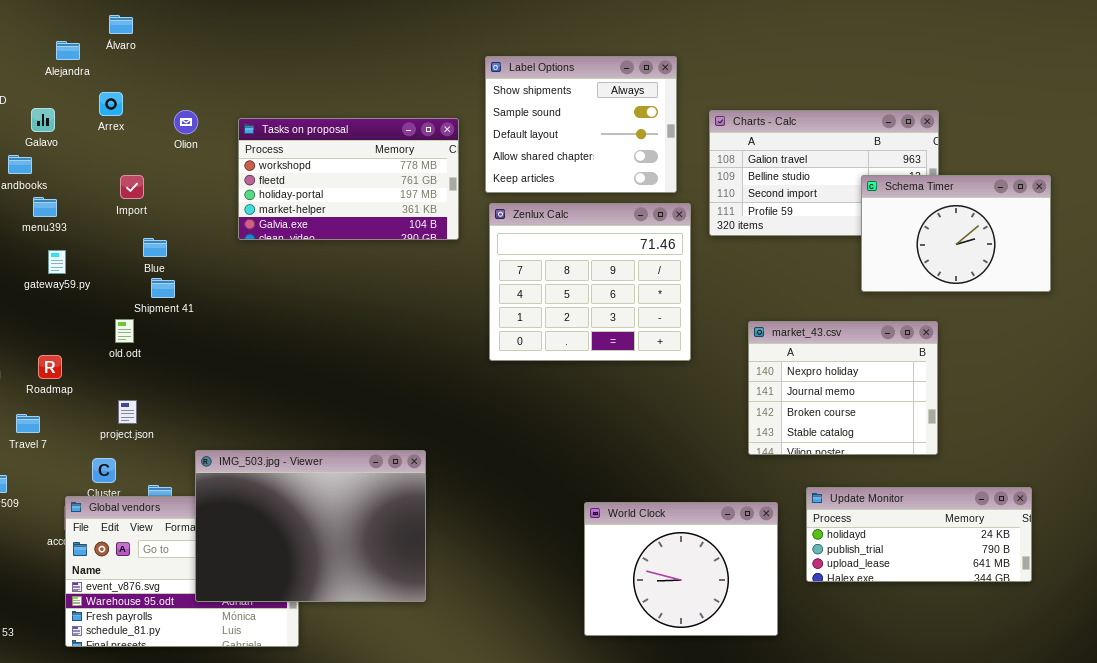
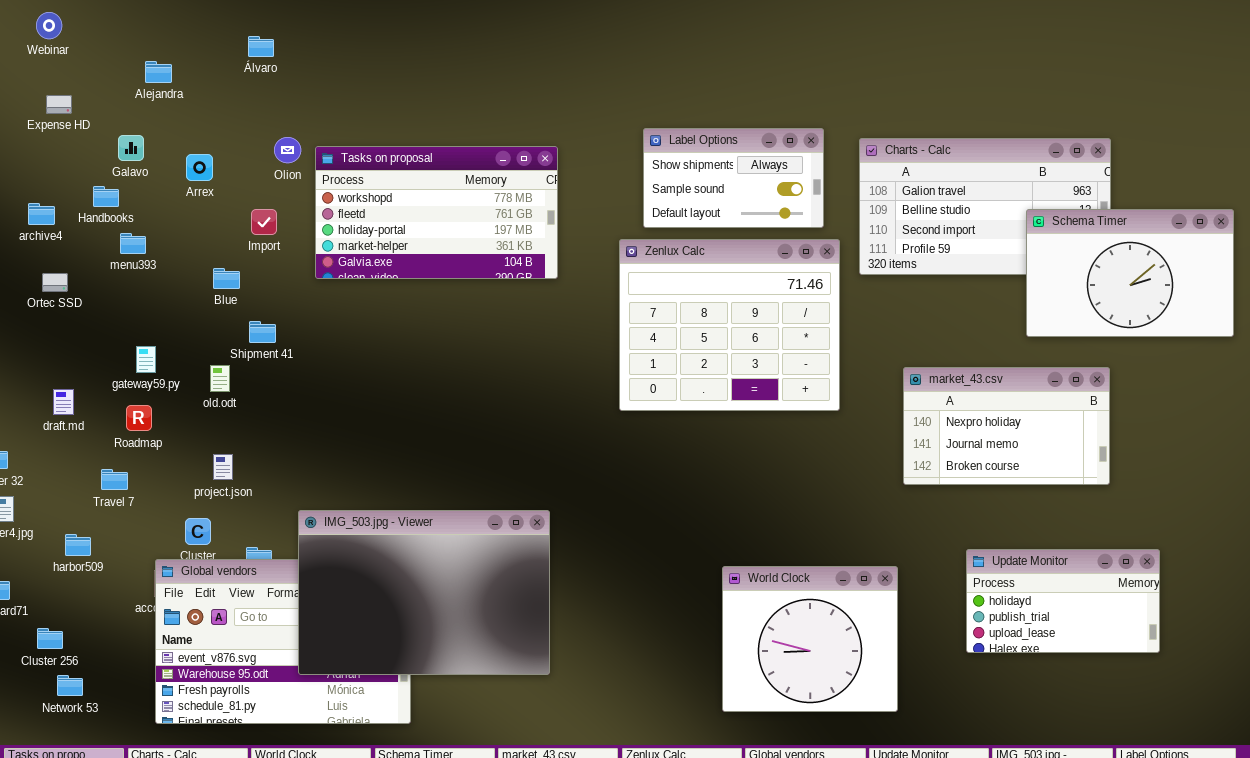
Álvaro: [109,15,133,34] -> [248,36,274,57], moved
Label Options: [485,56,677,193] -> [643,128,824,228], resized
Arrex: [99,92,123,116] -> [186,154,213,181], moved
Tasks on proposal: [238,118,459,240] -> [315,146,558,279], moved
Import: [120,175,144,199] -> [251,209,277,235], moved
Blue: [143,238,167,257] -> [213,268,240,289], moved
gateway59.py: [48,250,66,274] -> [136,346,156,373], moved
market_43.csv: [748,321,938,455] -> [903,367,1110,485], resized
Update Monitor: [806,487,1032,582] -> [966,549,1160,653], resized
World Clock: [584,502,778,636] -> [722,566,898,712], resized

